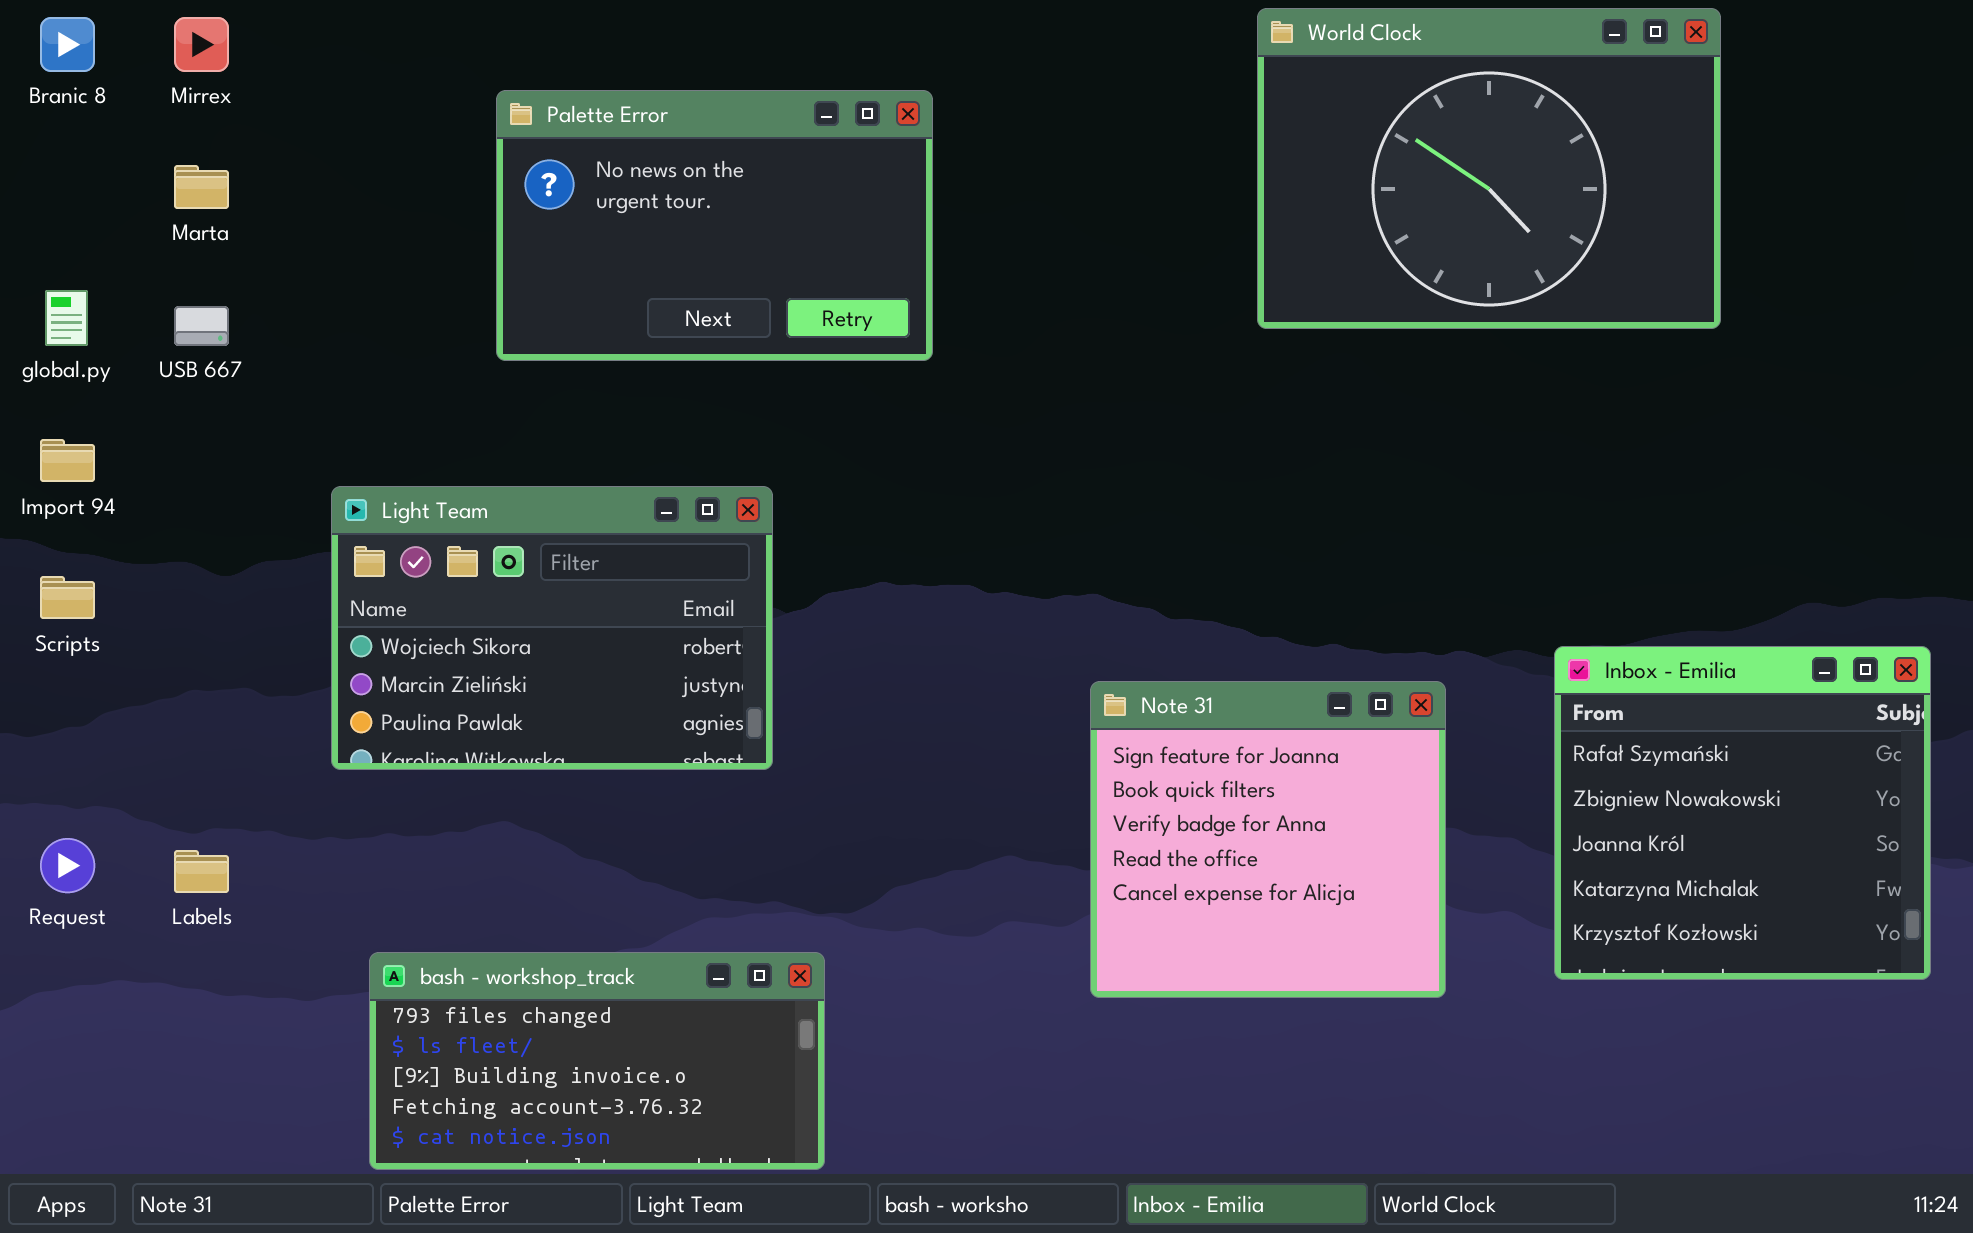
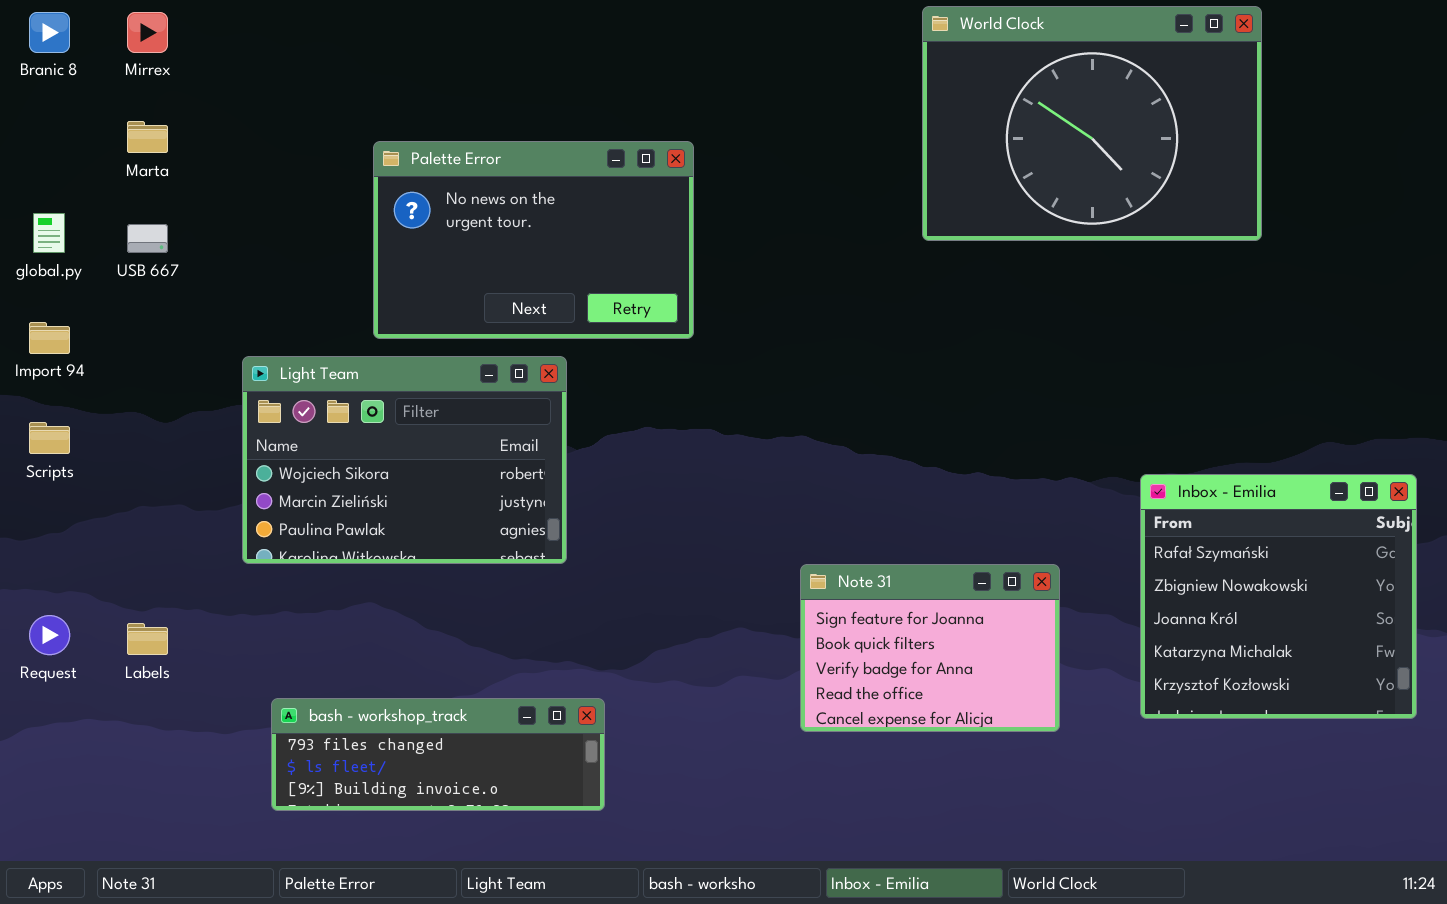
Palette Error: [496,90,933,361] -> [373,141,694,339], moved
Note 31: [1090,681,1446,998] -> [800,564,1060,732], resized
bash - workshop_track: [369,952,825,1170] -> [271,698,605,811], resized

